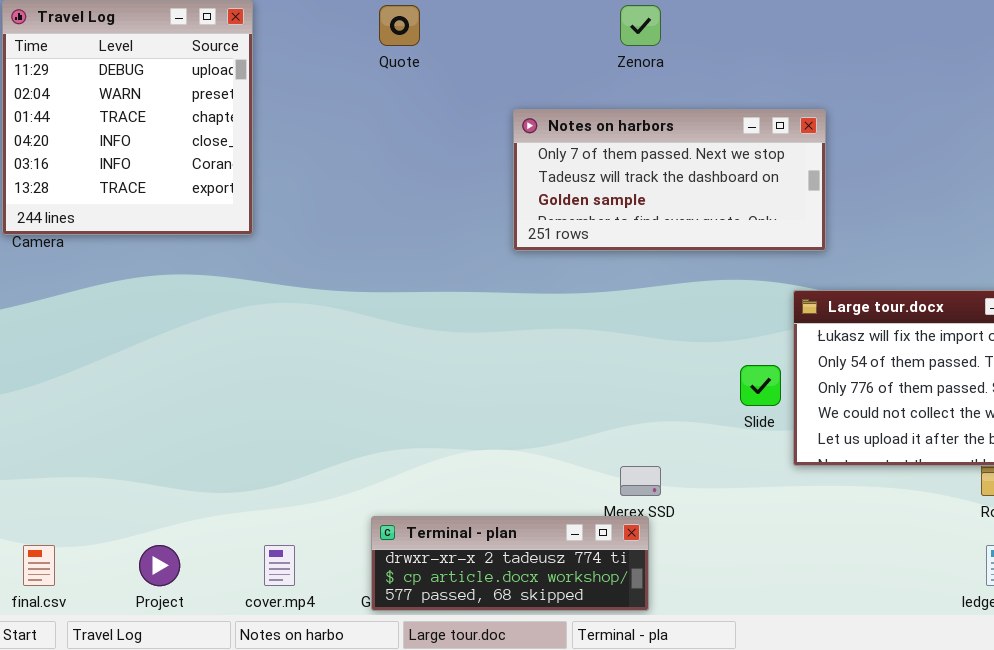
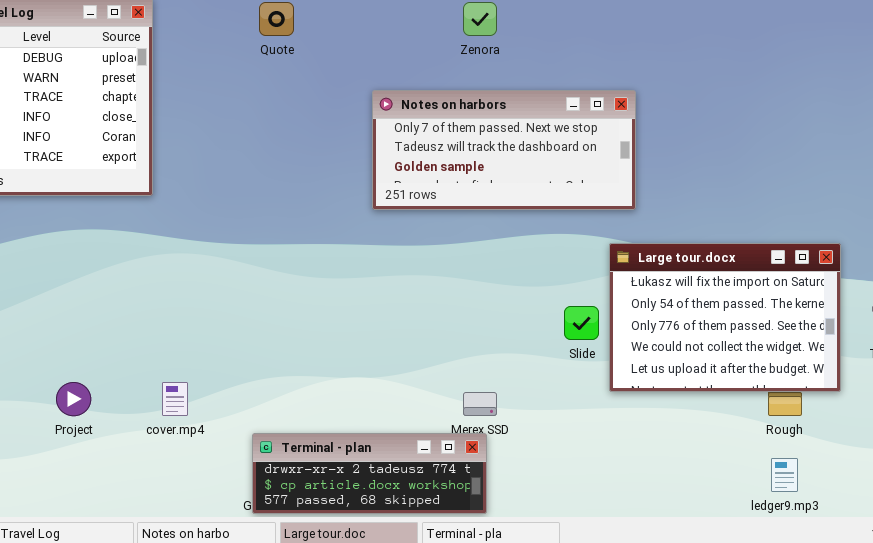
Project: [139,545,180,586] -> [56,382,91,416], moved
cover.mp4: [264,545,295,586] -> [162,382,188,416], moved

